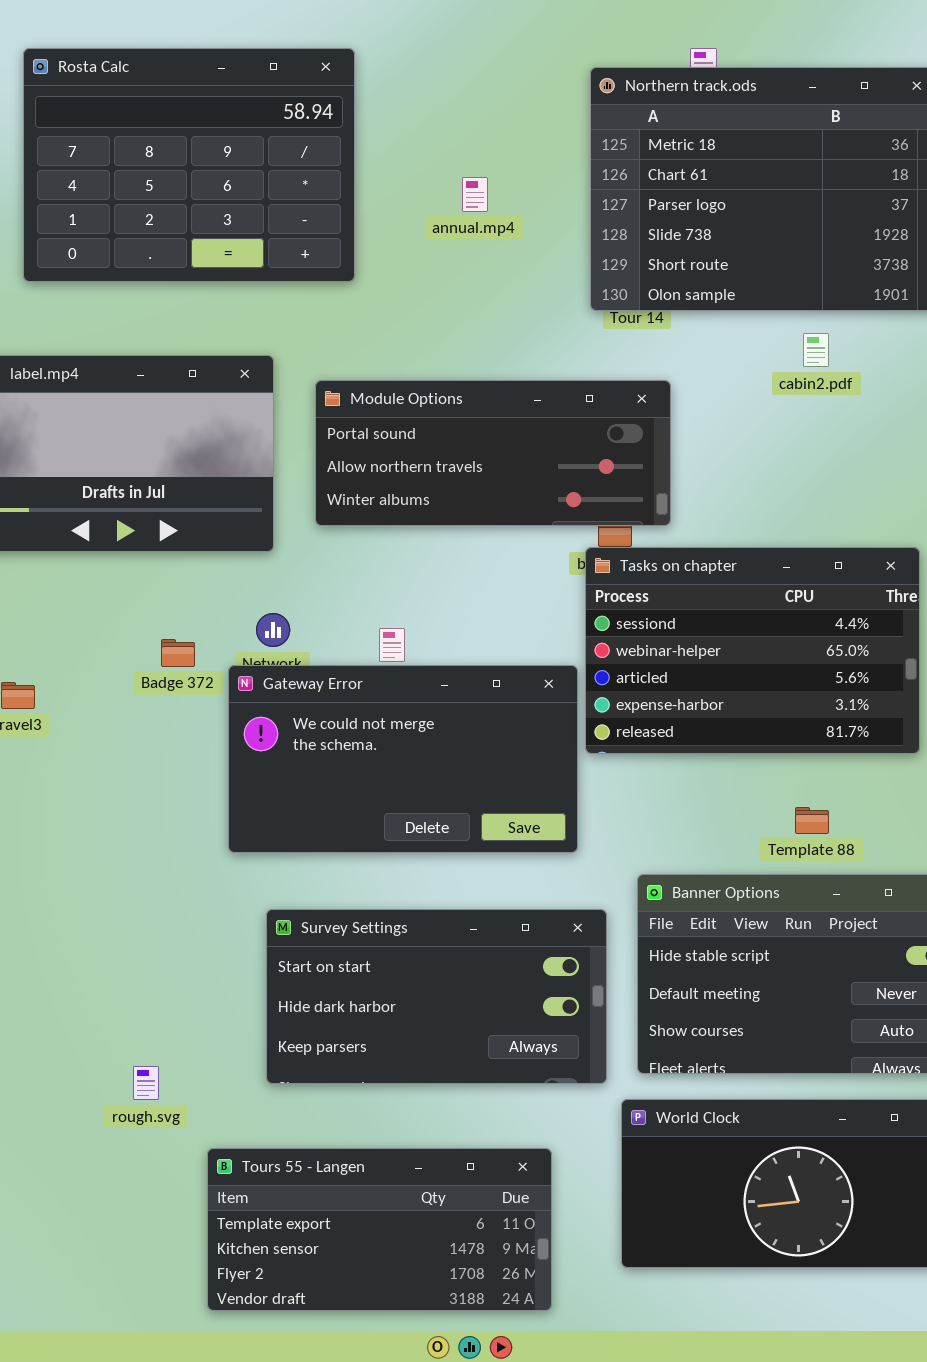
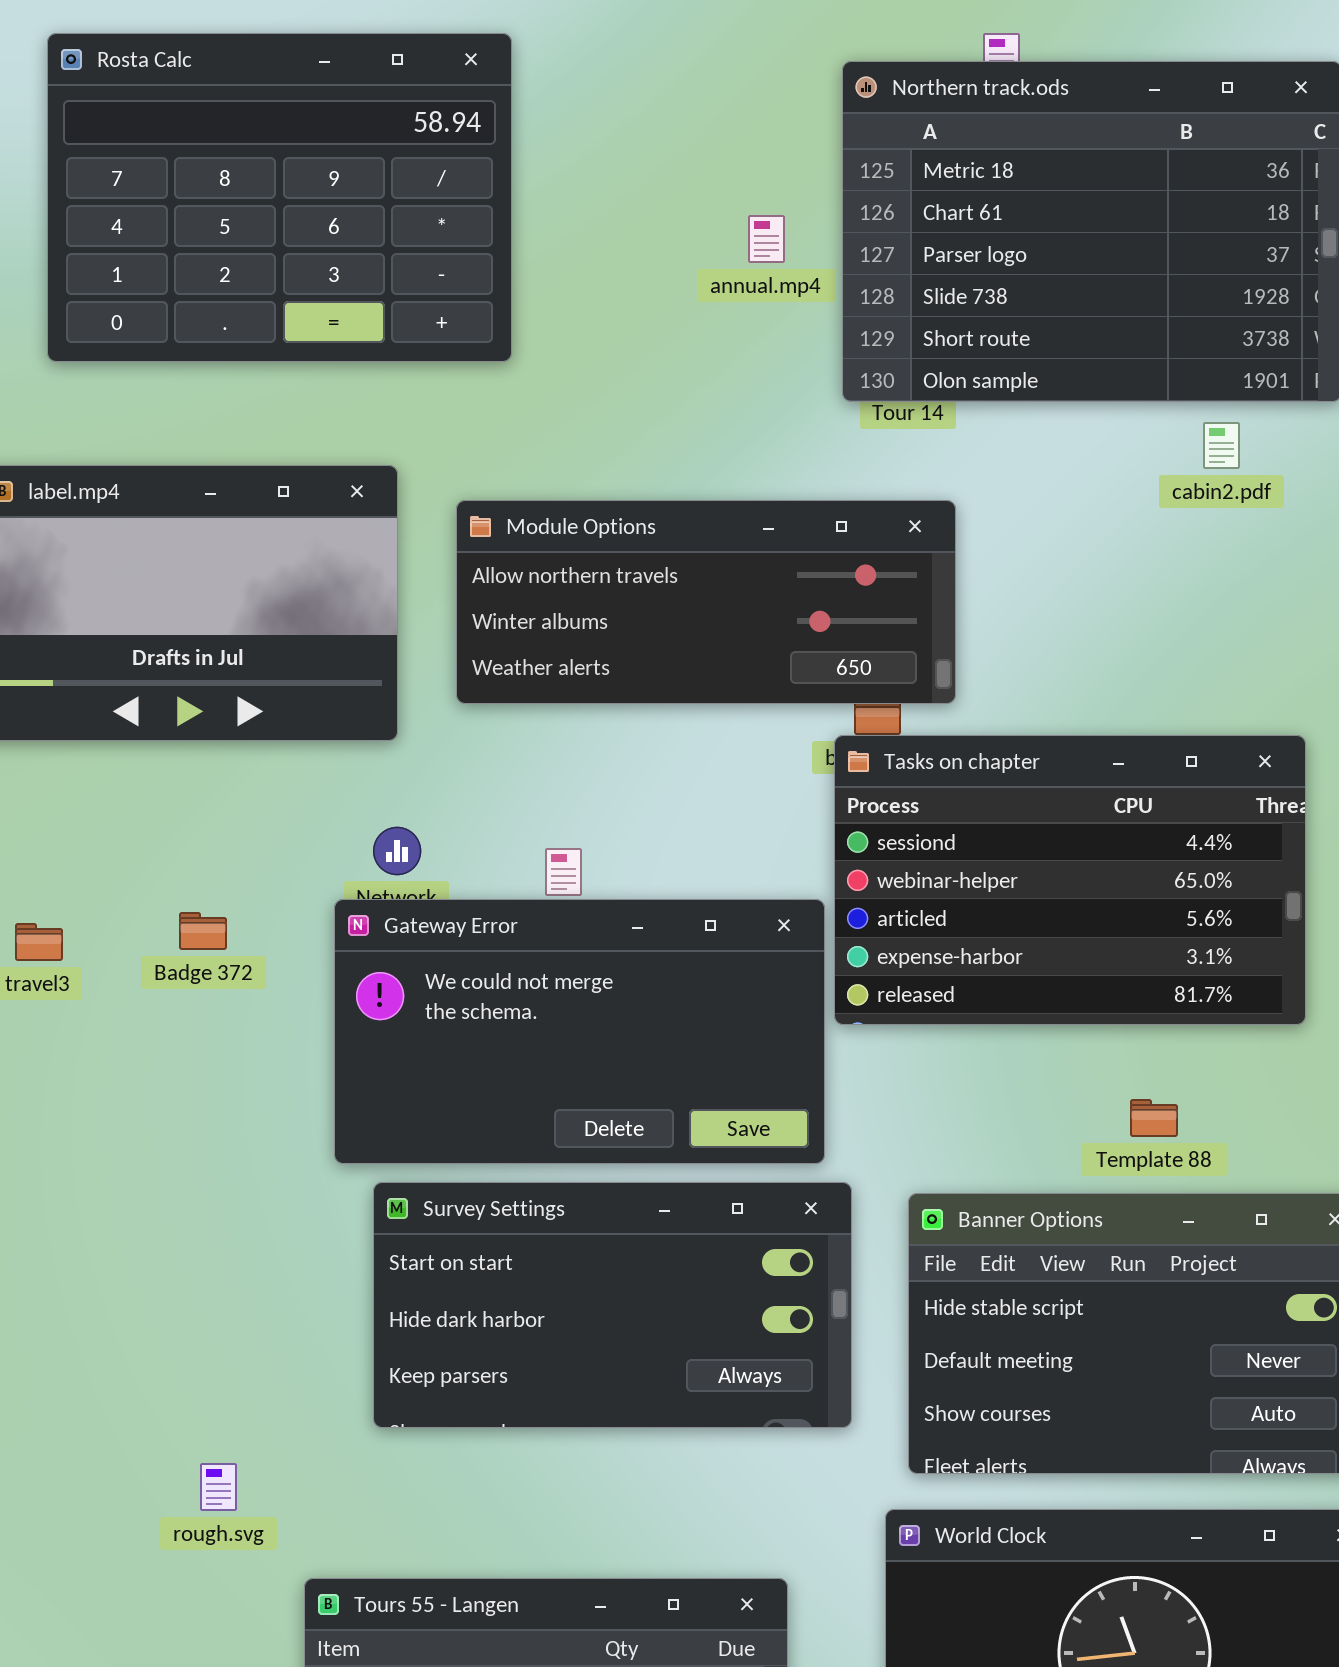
annual.mp4: [462,177,488,212] -> [748,215,785,263], moved
cabin2.pdf: [803,333,829,367] -> [1203,422,1240,469], moved
Module Options: [315,380,671,526] -> [456,500,956,704], scrolled down 1 row
Badge 372: [161,639,195,667] -> [179,912,227,950], moved
Survey Settings: [266,909,607,1084] -> [373,1182,852,1428], moved

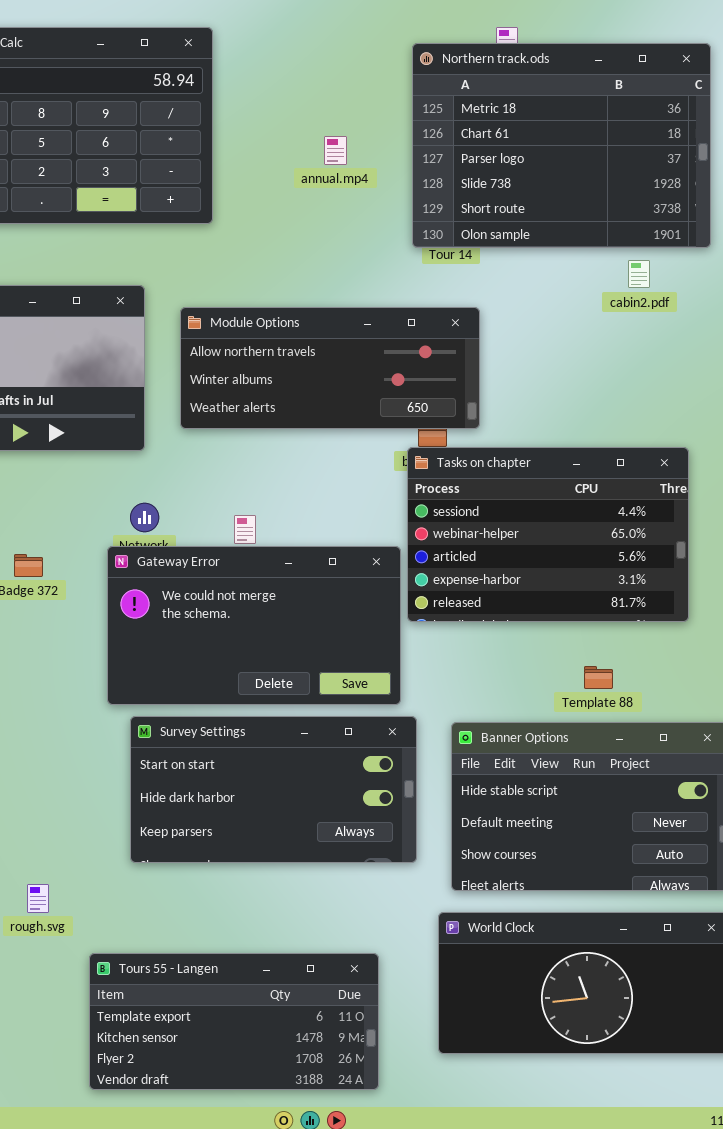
annual.mp4: [748,215,785,263] -> [324,136,347,165], moved

